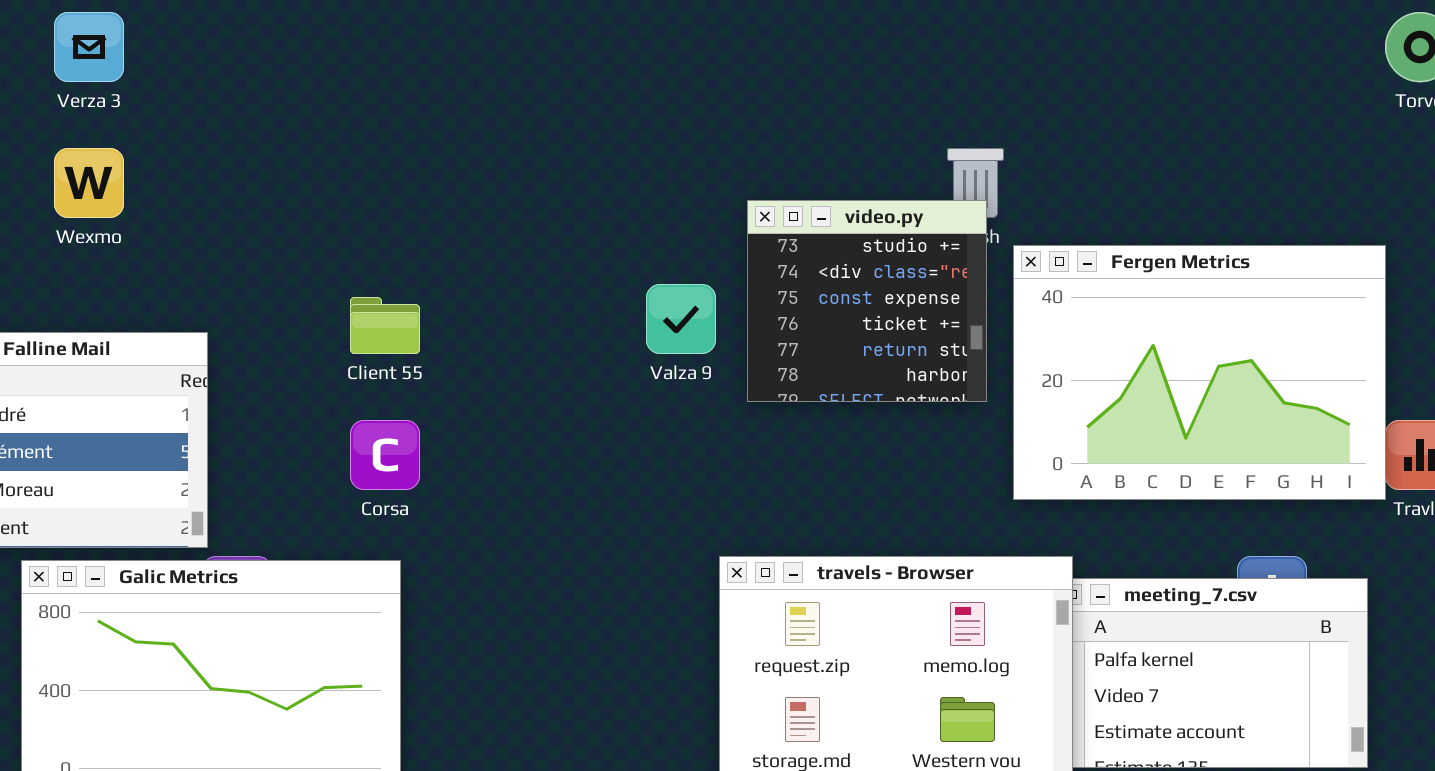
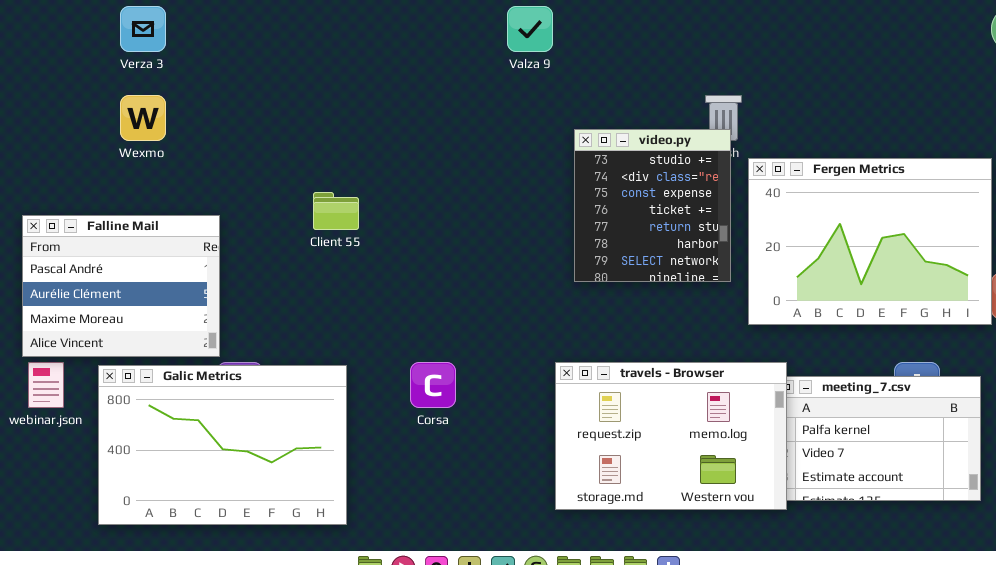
video.py: [747,200,987,402] -> [574,129,731,282], resized
Valza 9: [646,284,716,354] -> [507,6,553,52], moved
Corsa: [350,420,420,490] -> [410,362,456,408], moved

